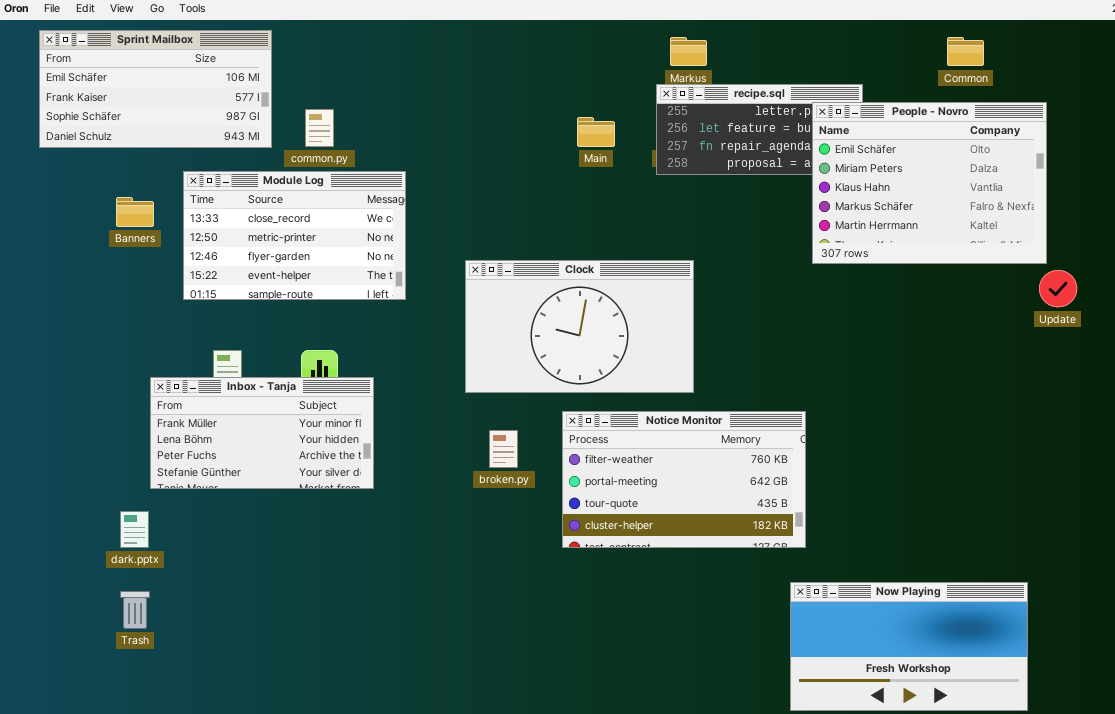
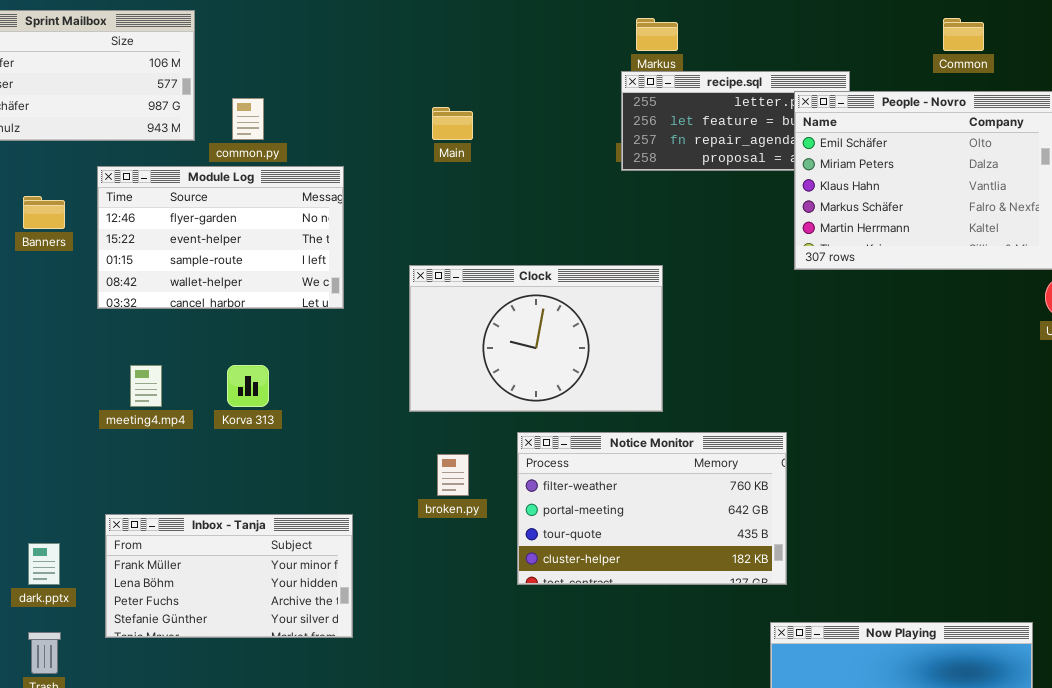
Main: [577,117,615,147] -> [432,107,473,140], moved
Module Log: [183,171,406,300] -> [97,166,344,309], scrolled down 2 rows
Inbox - Tanja: [150,377,374,489] -> [105,514,353,638], moved

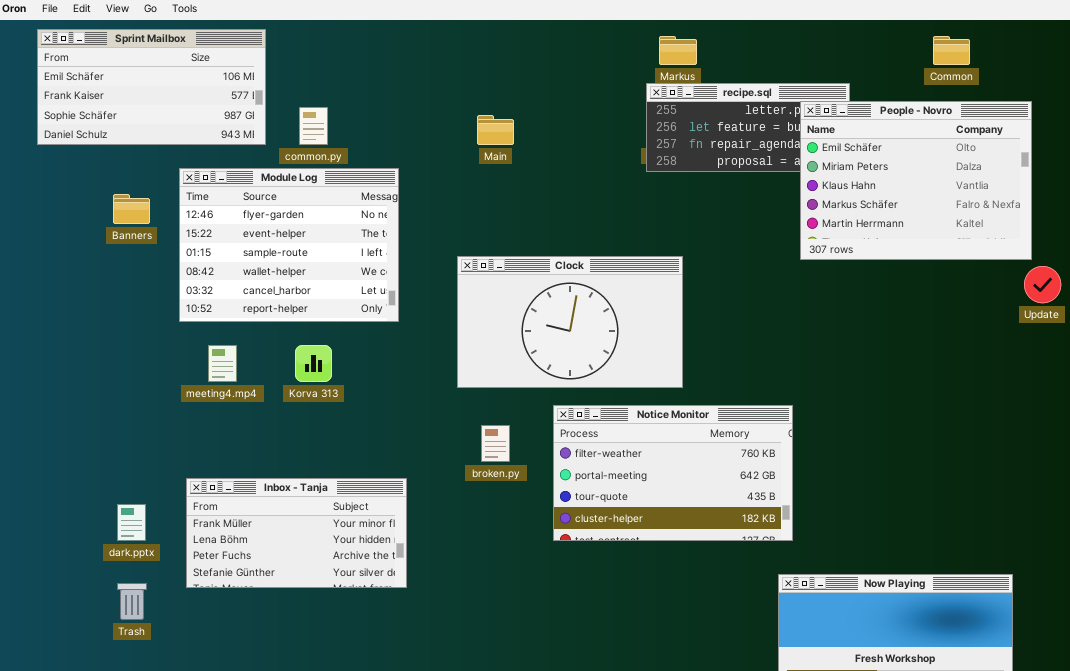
Module Log: [97,166,344,309] -> [179,168,399,322], resized

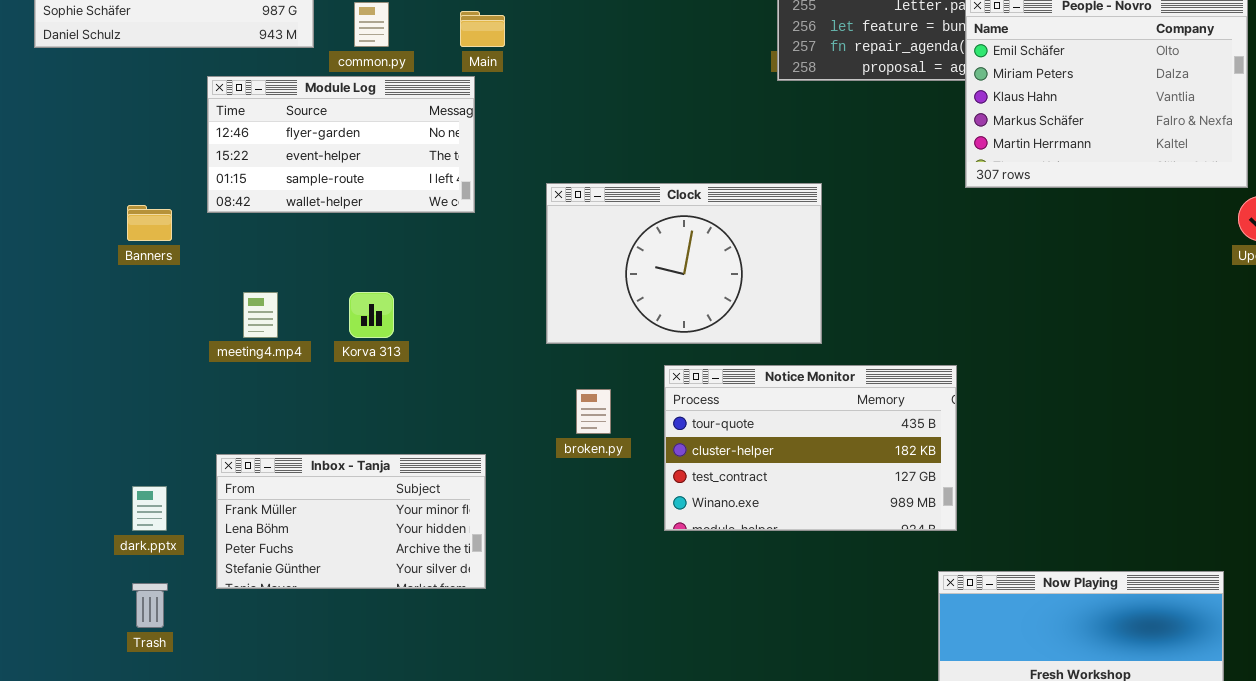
Main: [477,115,514,145] -> [460,11,505,47], moved
Module Log: [179,168,399,322] -> [207,76,475,213], resized
Banners: [113,194,150,224] -> [127,205,172,241], moved
Notice Monitor: [553,405,793,541] -> [664,365,957,531], scrolled down 2 rows

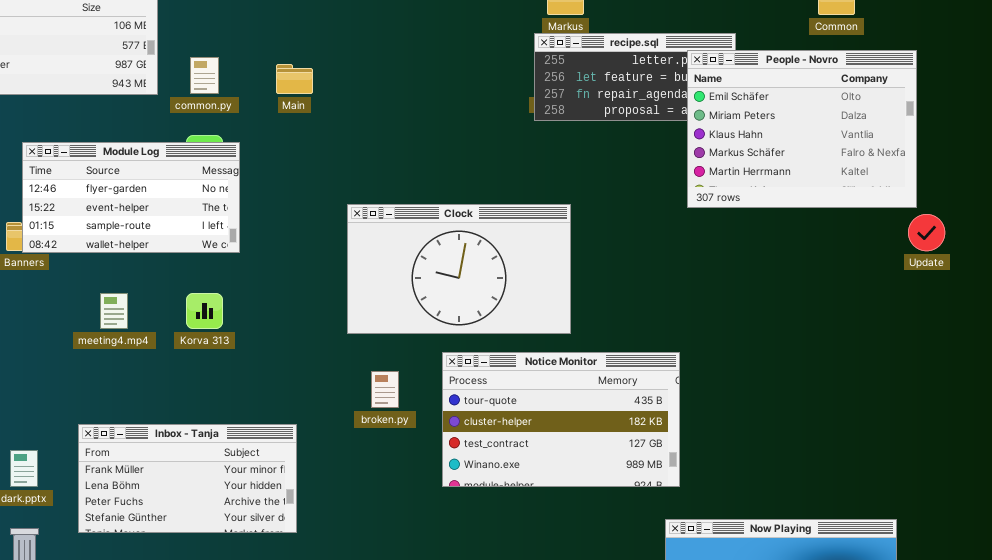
Module Log: [207,76,475,213] -> [22,142,240,253], moved

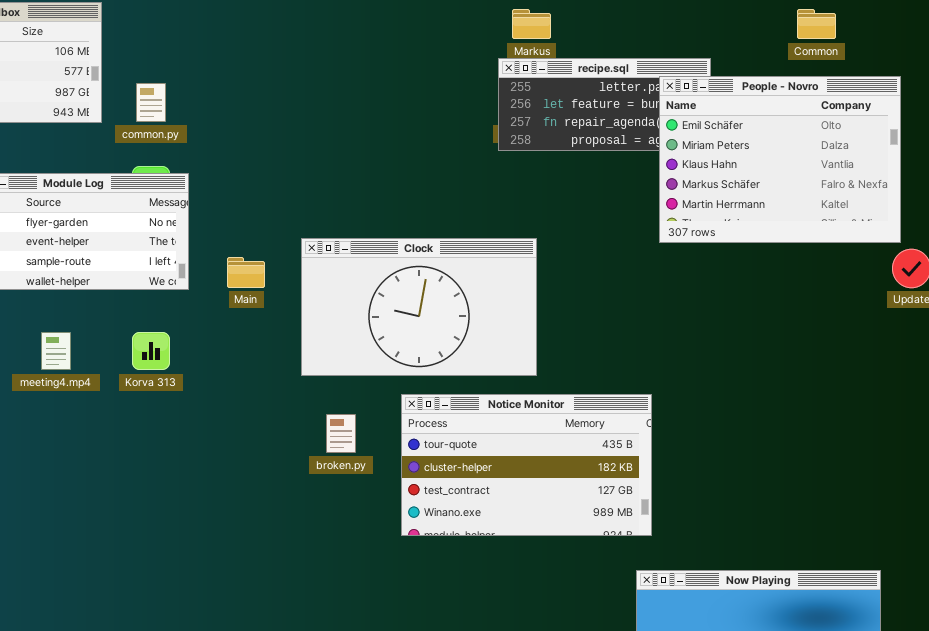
Main: [276,64,313,94] -> [227,257,265,288], moved
Inbox - Tanja: [78,424,297,533] -> none, closed

